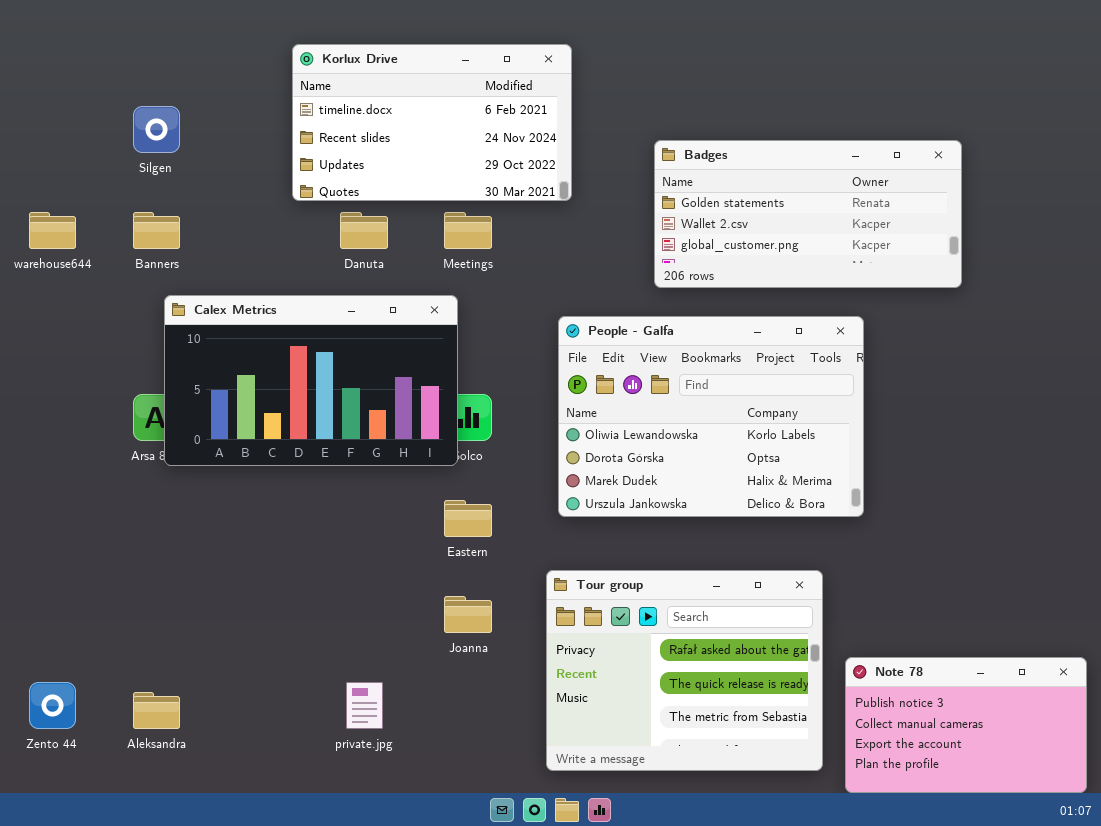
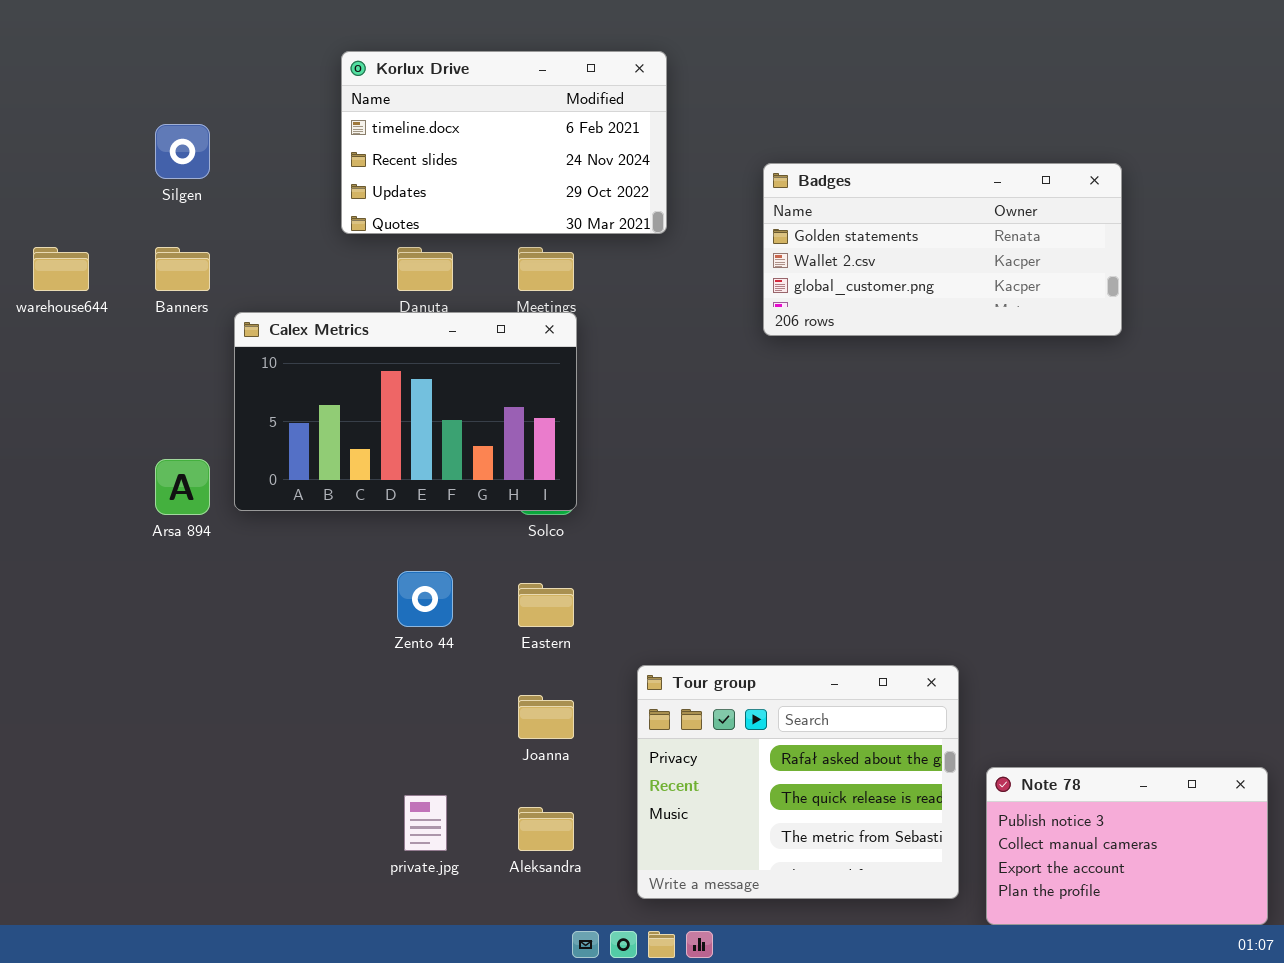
Calex Metrics: [164,295,458,466] -> [234,312,577,511], moved
People - Galfa: [558,316,864,517] -> none, closed
Zento 44: [29,682,76,729] -> [397,571,453,627], moved
Aleksandra: [133,692,180,729] -> [518,807,574,851], moved

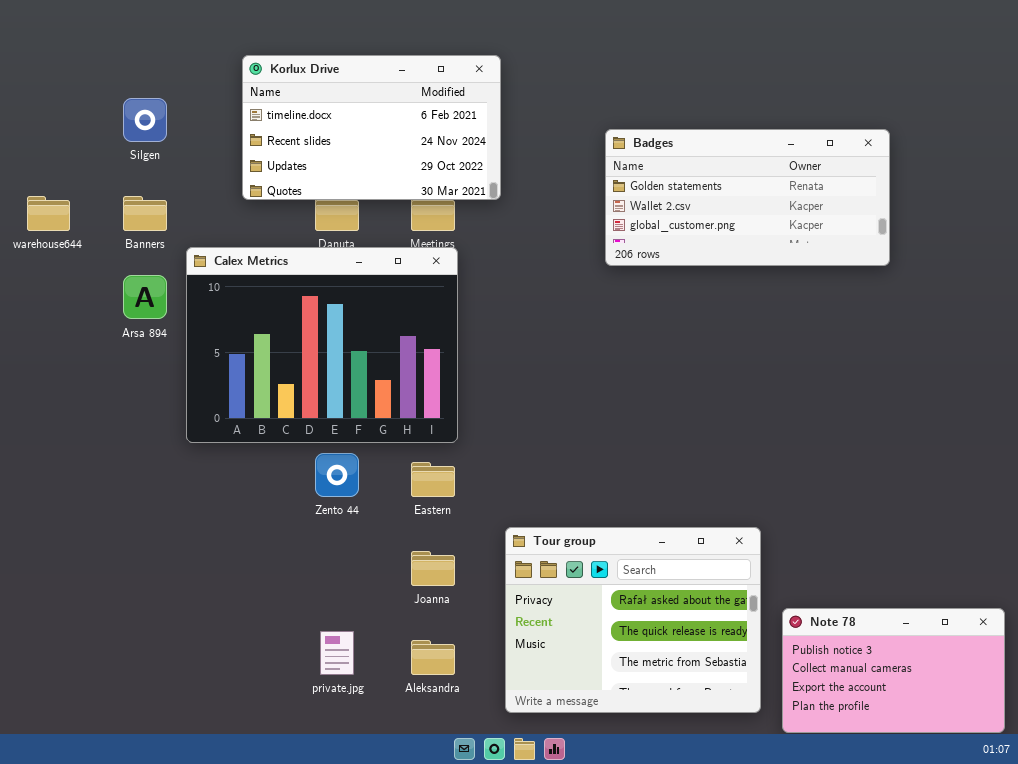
Korlux Drive: [341,51,667,234] -> [242,55,501,200], moved
Calex Metrics: [234,312,577,511] -> [186,247,458,443], resized
Arsa 894: [155,459,210,515] -> [123,275,167,319], moved

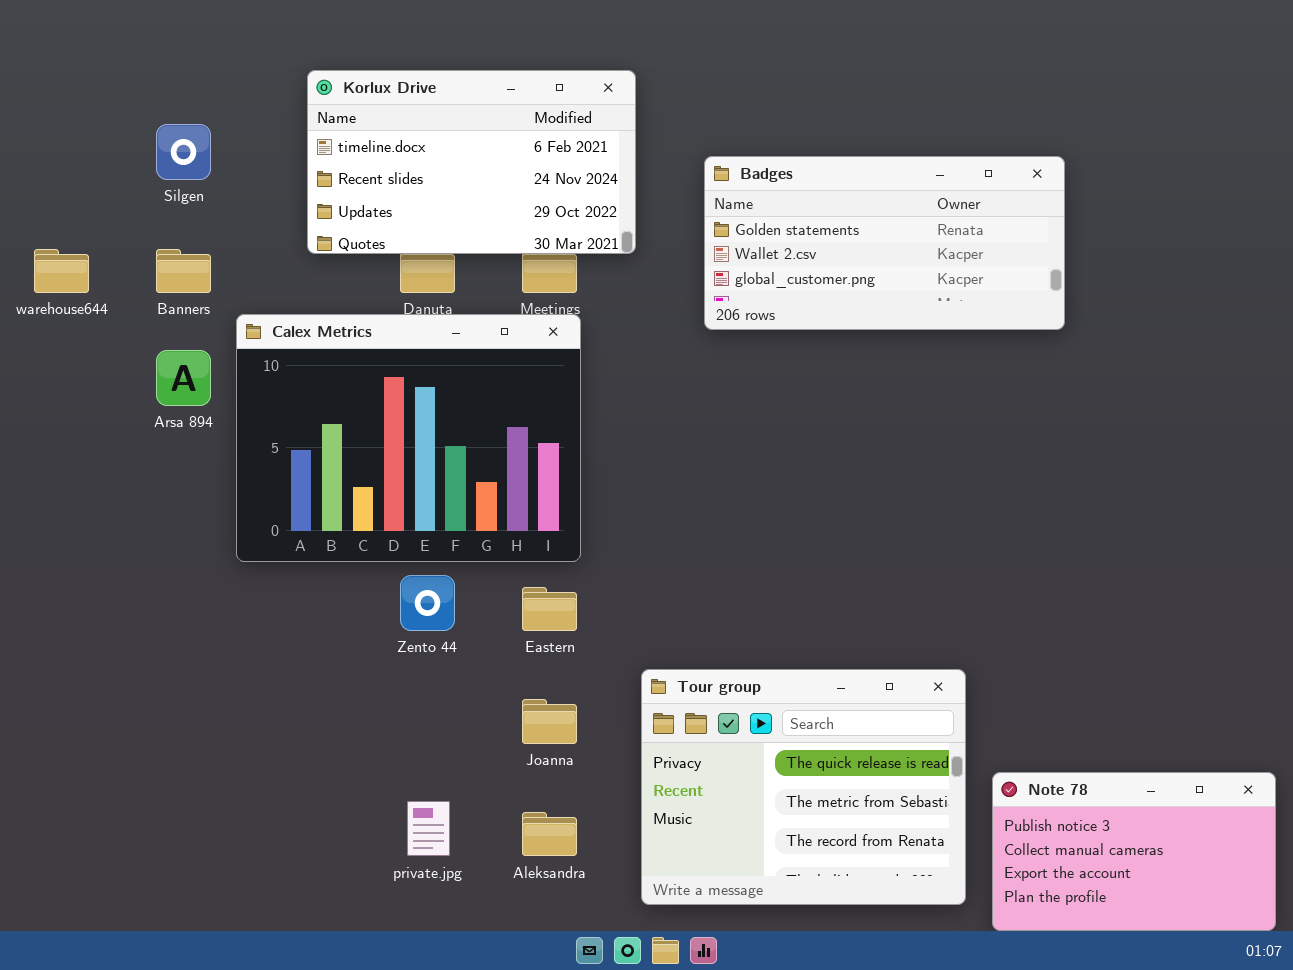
Badges: [605,129,890,266] -> [704,156,1065,330], moved
Tour group: [505,527,761,713] -> [641,669,966,905], scrolled down 1 row

